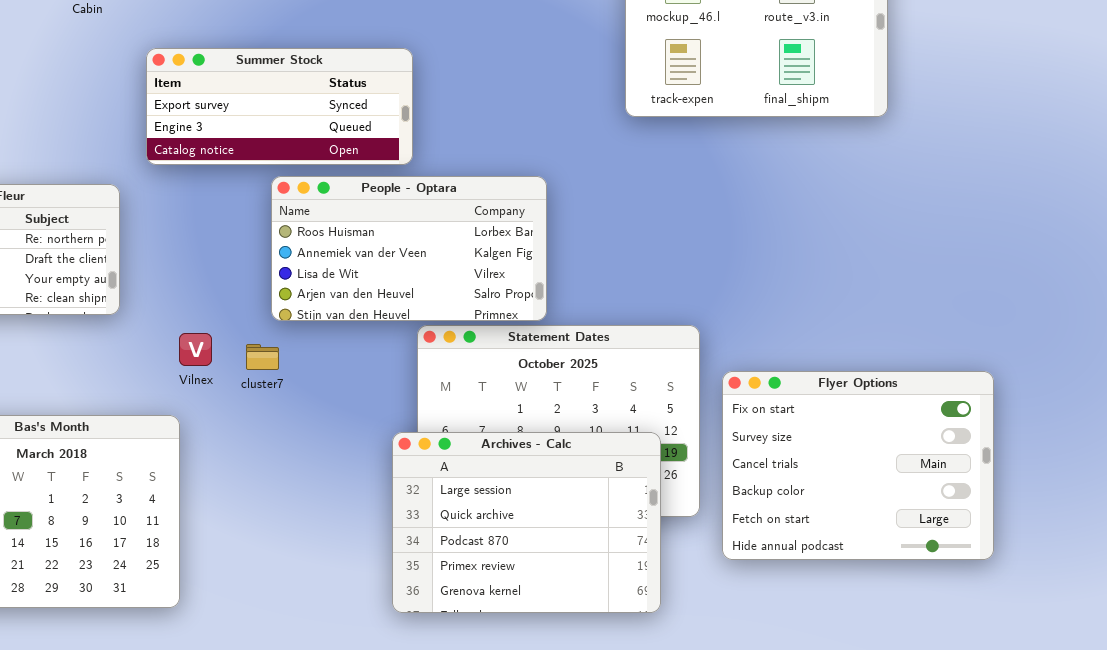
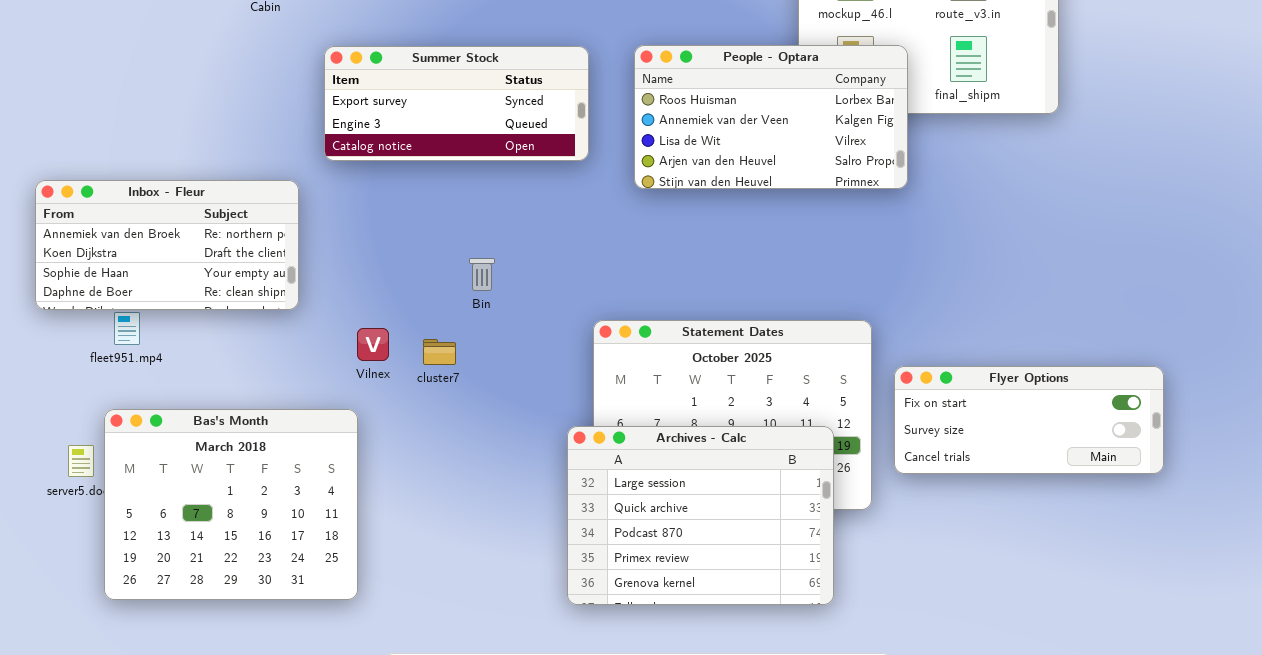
People - Optara: [271,176,547,321] -> [634,45,908,189], moved
Flyer Options: [722,371,994,560] -> [894,366,1164,474], resized

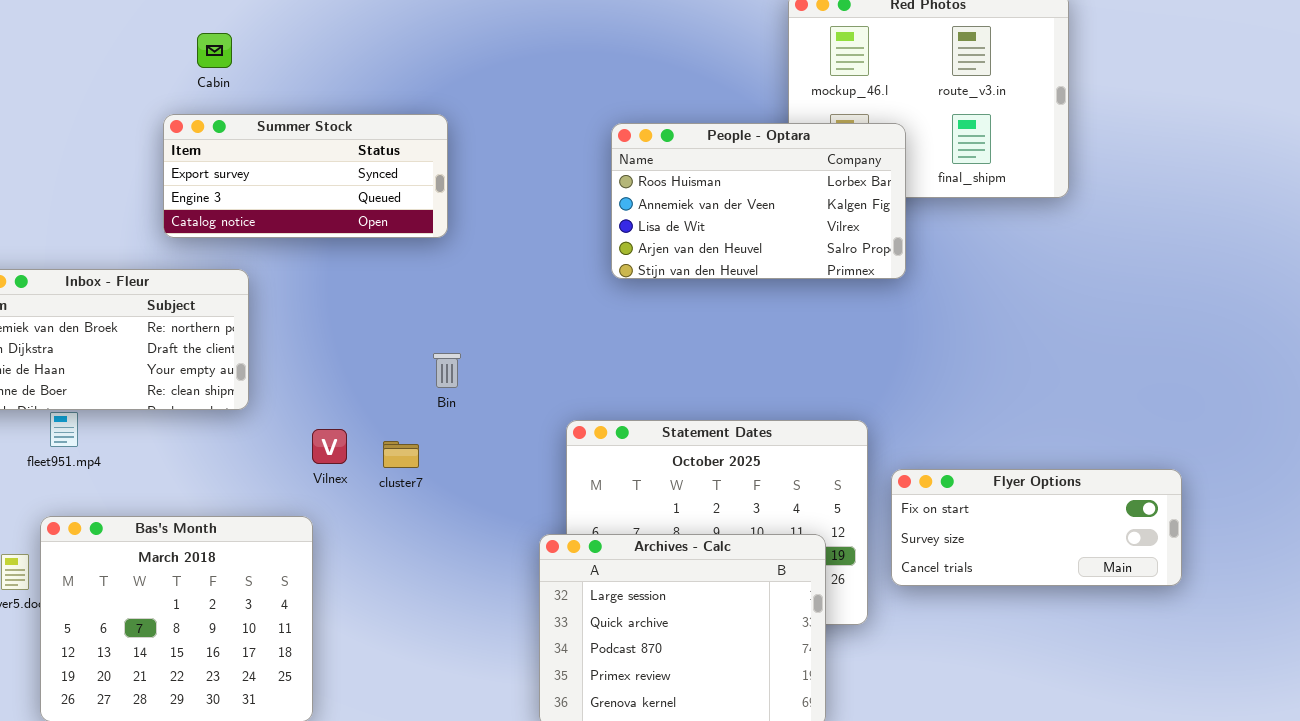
Summer Stock: [324,46,589,161] -> [163,114,448,238], moved

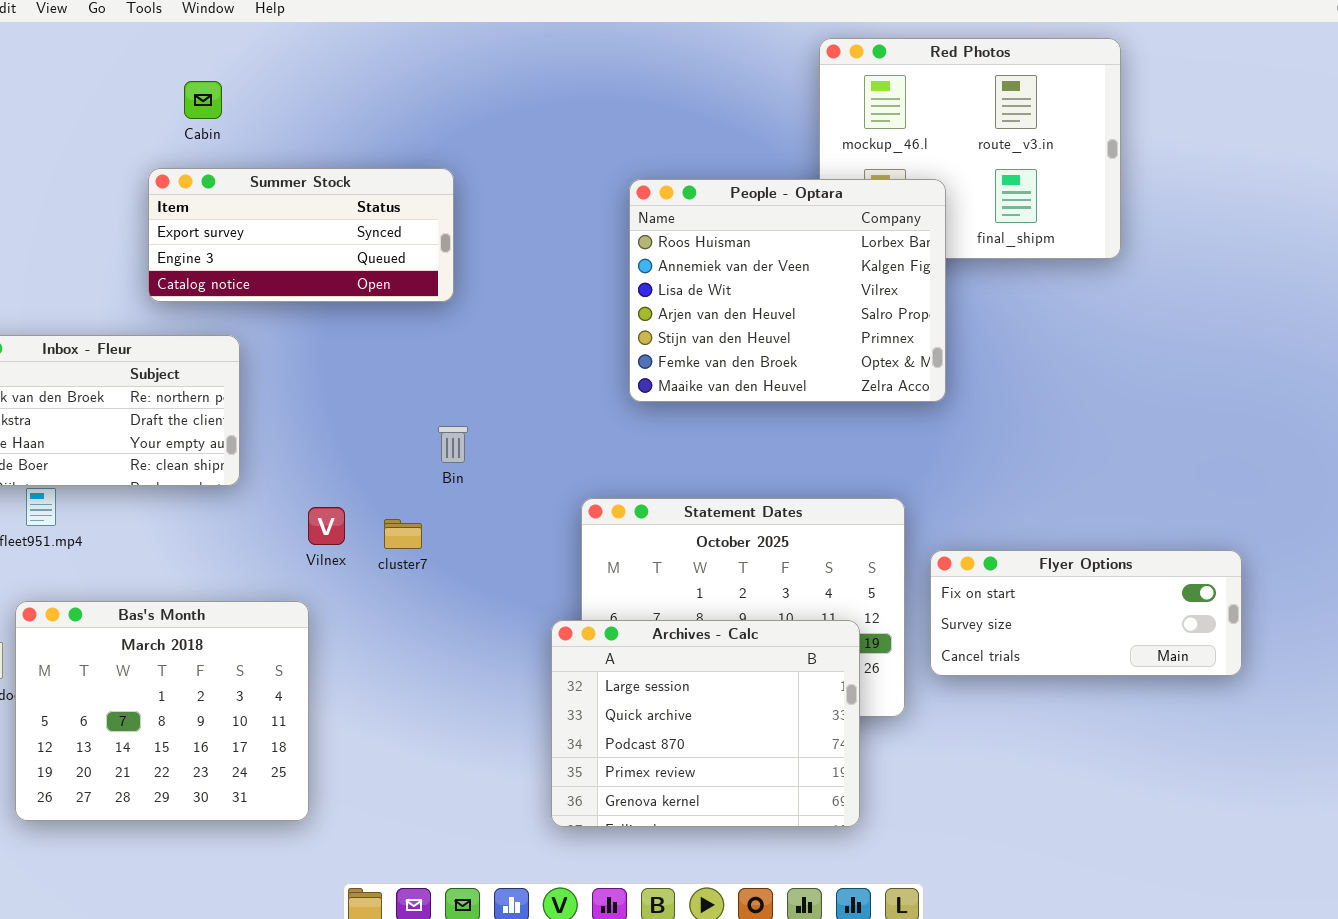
People - Optara: [611,123,906,279] -> [629,179,946,402], resized

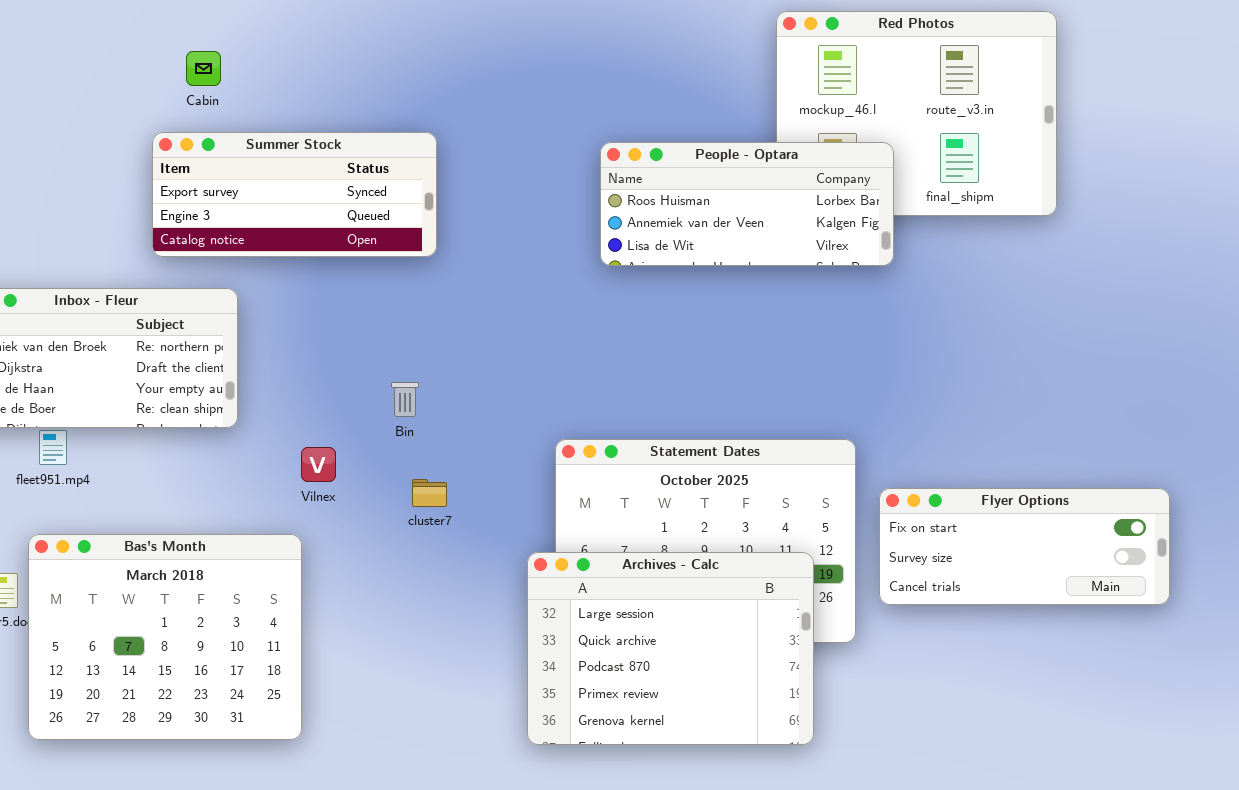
People - Optara: [629,179,946,402] -> [600,142,894,266], resized
Bin: [438,426,468,463] -> [391,382,419,417], moved
cluster7: [384,519,422,549] -> [412,479,447,507], moved

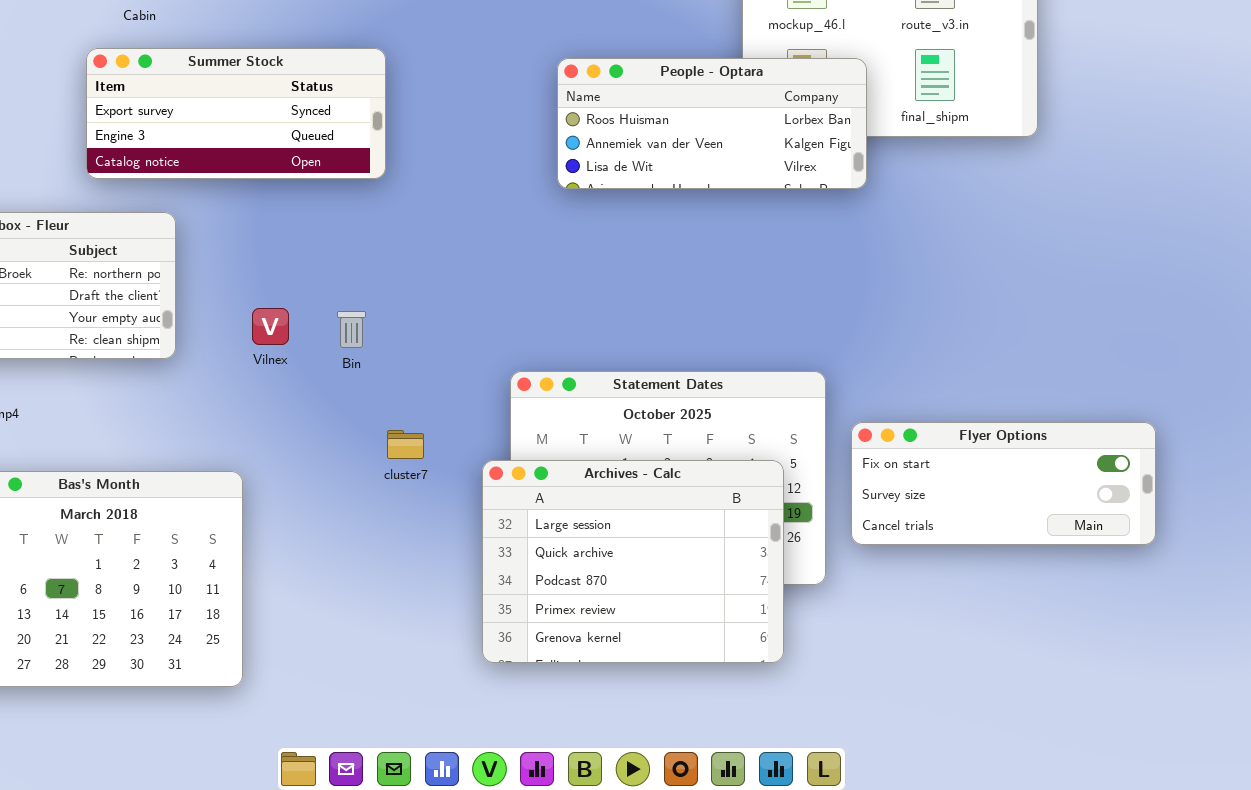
Vilnex: [301,447,336,482] -> [252,308,289,345], moved
cluster7: [412,479,447,507] -> [387,430,424,459], moved
Archives - Calc: [527,552,814,745] -> [482,460,784,663], moved

